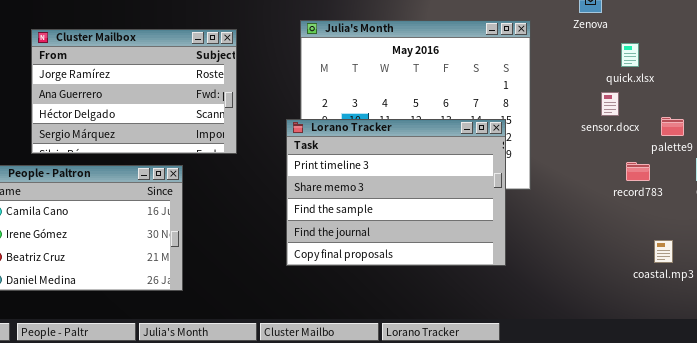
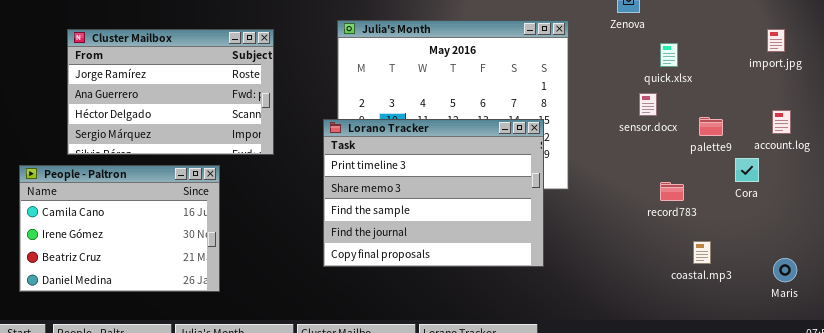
record783: [626,162,650,181] -> [660,182,684,201], moved

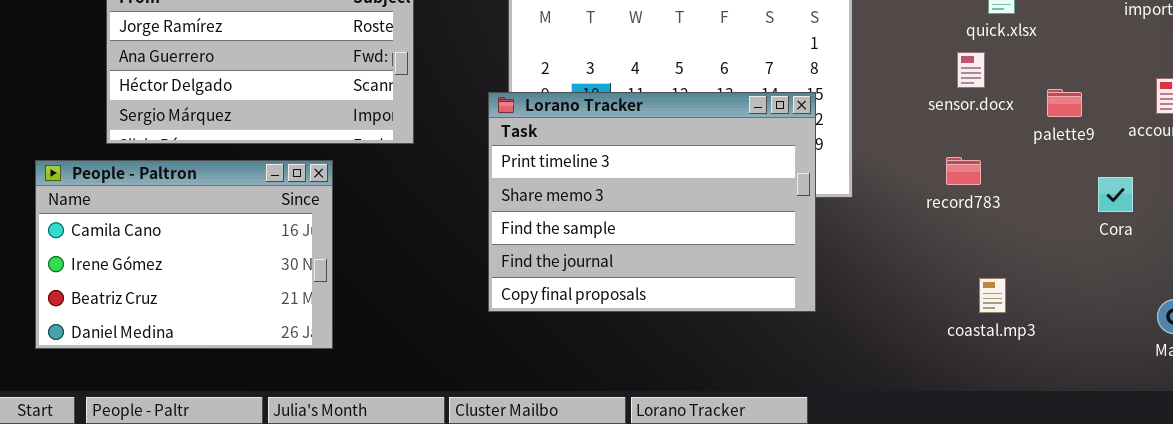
Cora: [735,158,759,182] -> [1098,177,1133,212], moved
record783: [660,182,684,201] -> [946,157,981,185], moved
coastal.mp3: [693,241,711,264] -> [979,278,1006,313], moved

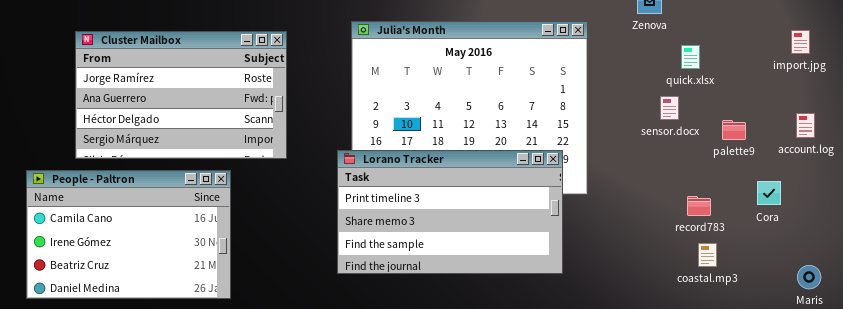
Lorano Tracker: [488,92,816,312] -> [337,150,563,274], resized
record783: [946,157,981,185] -> [687,196,711,216], moved
coastal.mp3: [979,278,1006,313] -> [698,243,717,267], moved

